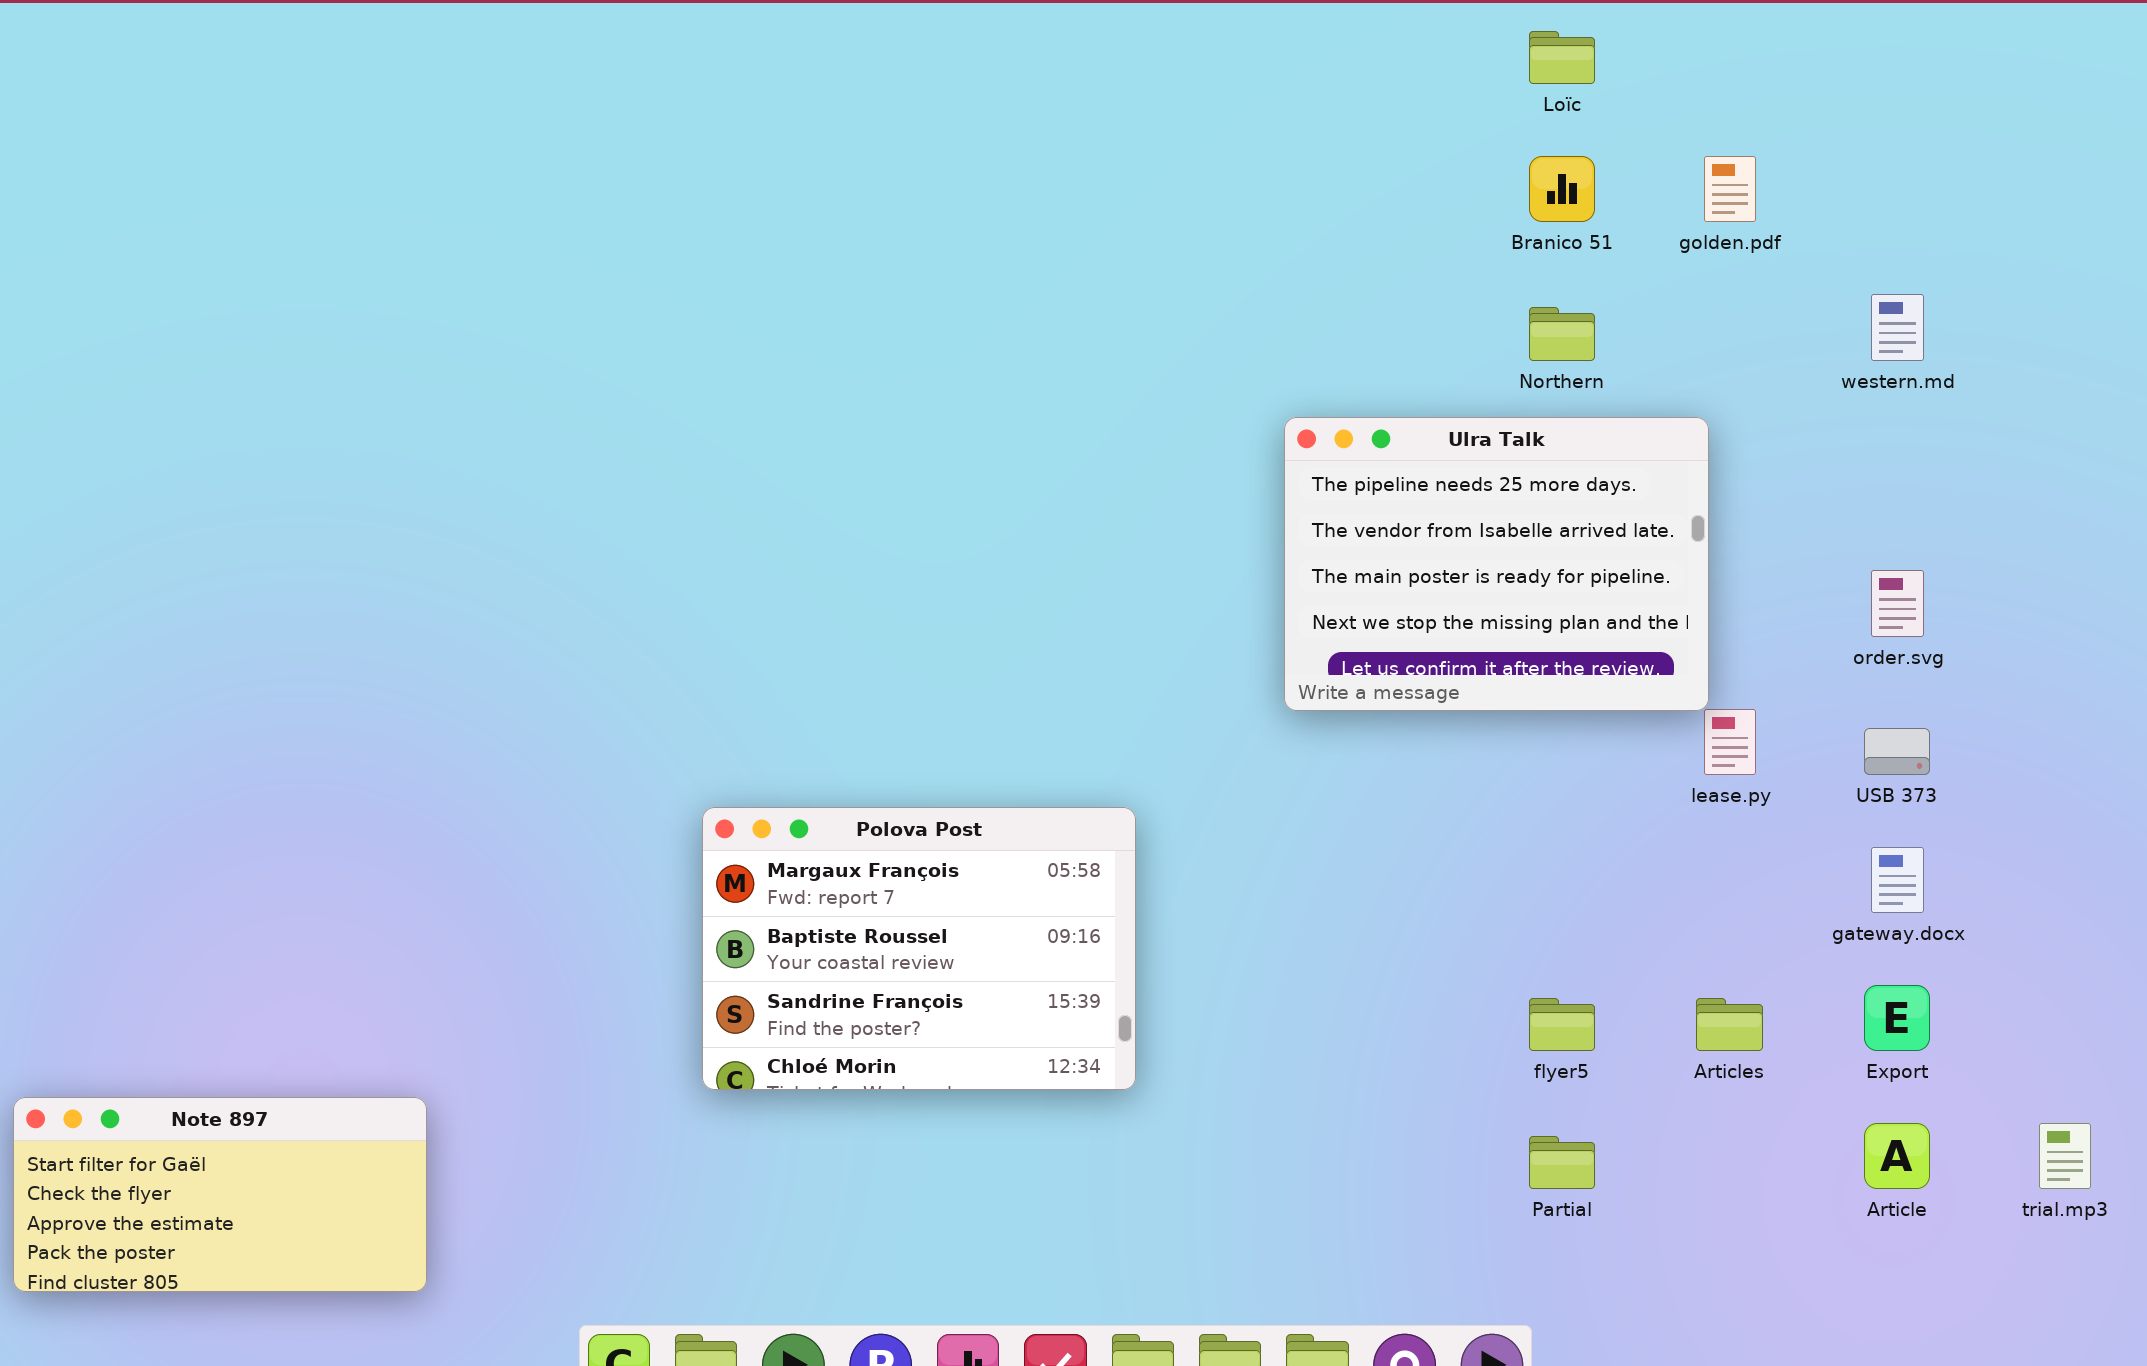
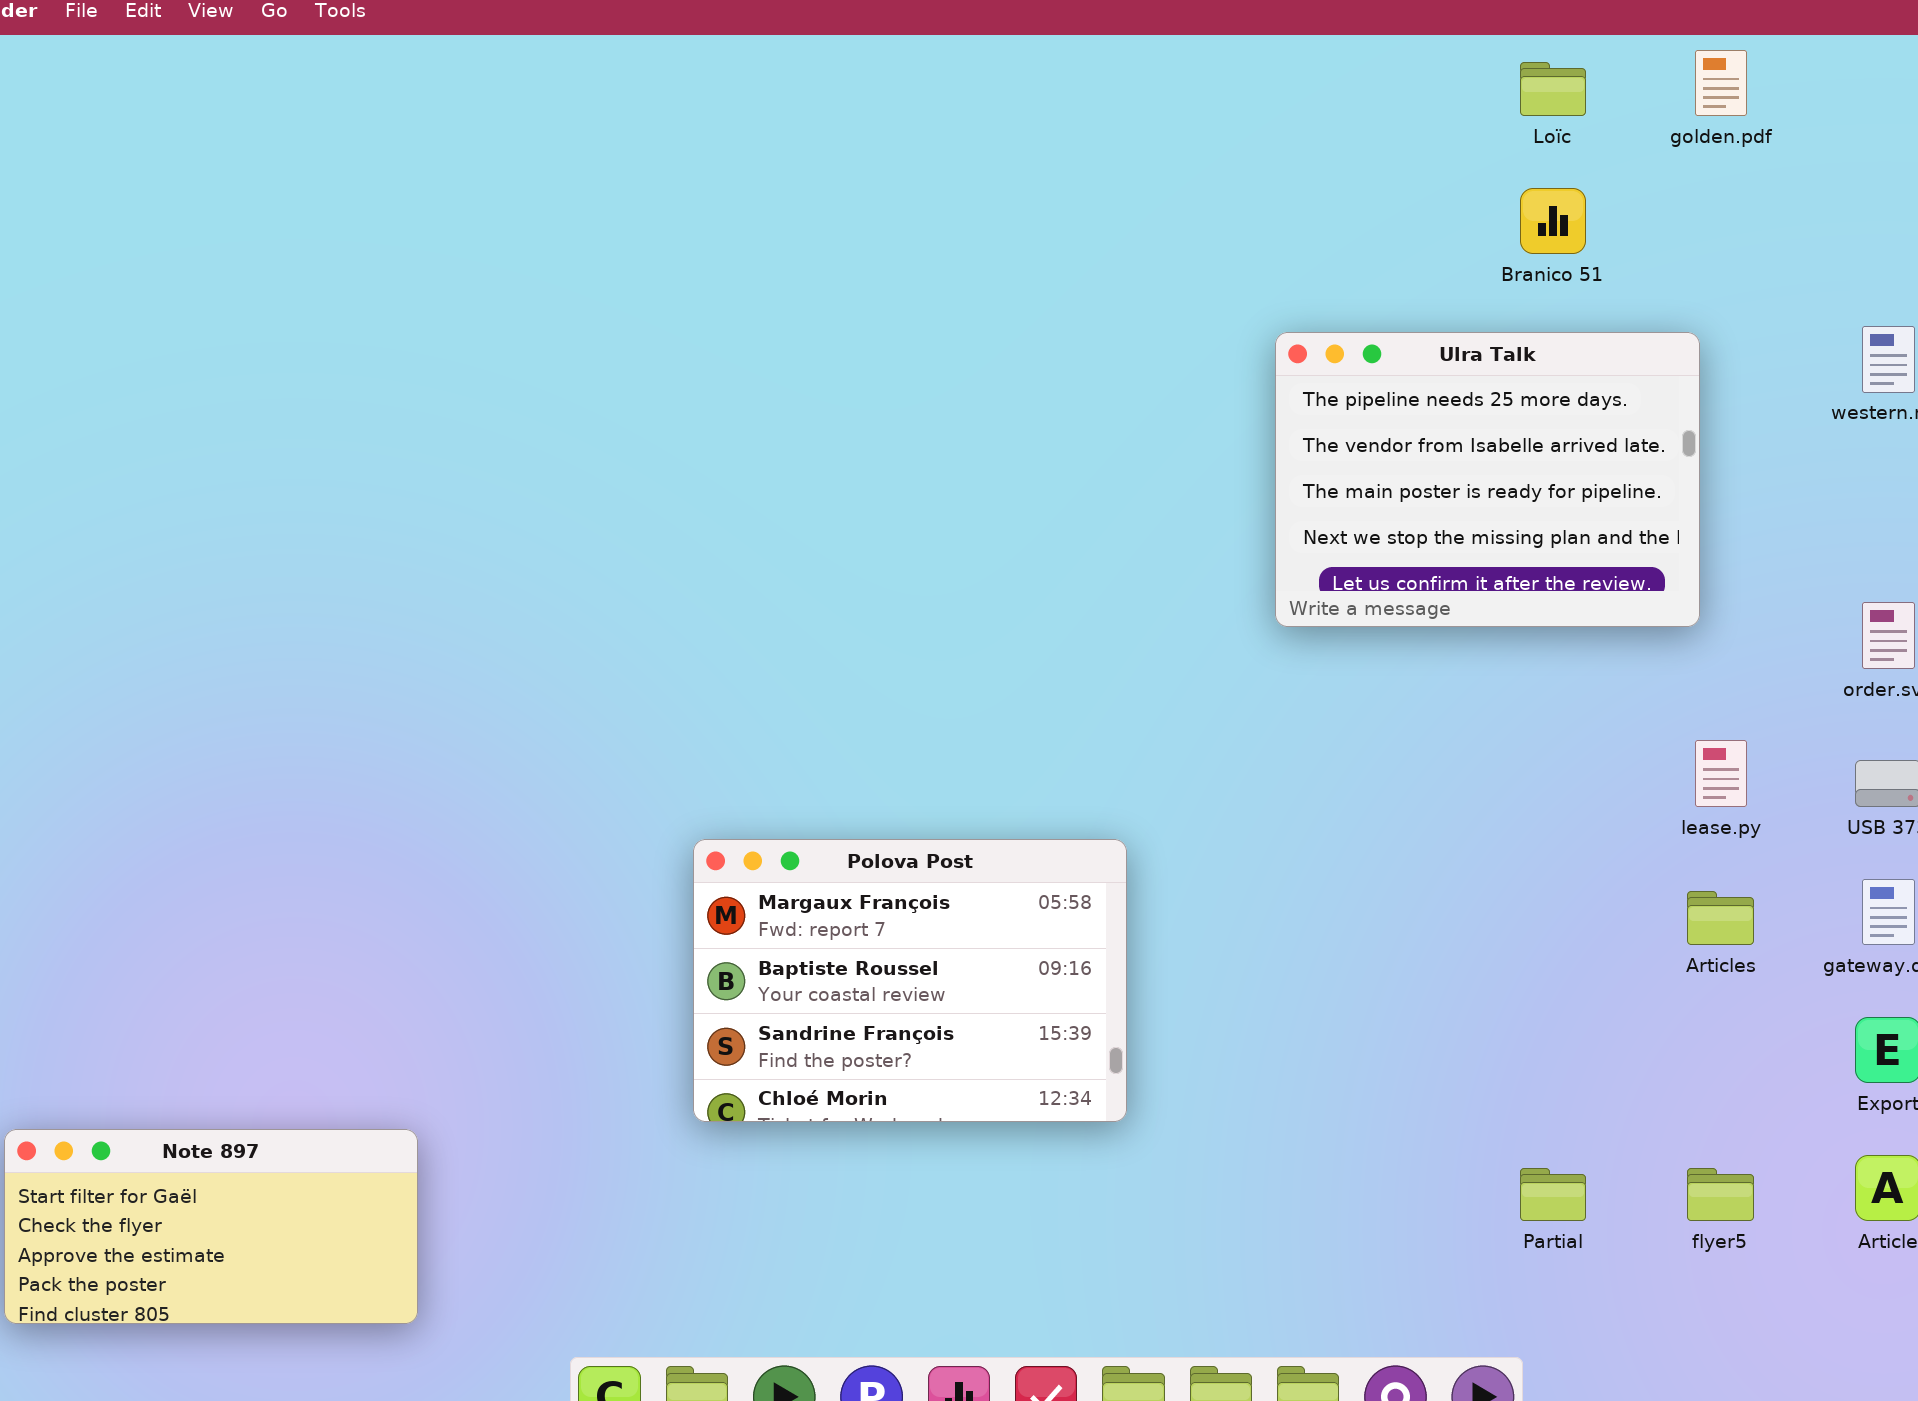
golden.pdf: [1704,156,1756,222] -> [1695,50,1747,116], moved
Ulra Talk: [1284,417,1709,711] -> [1275,332,1700,627], moved
flyer5: [1529,998,1595,1051] -> [1687,1168,1754,1221], moved
Articles: [1696,998,1763,1051] -> [1687,891,1754,945], moved

